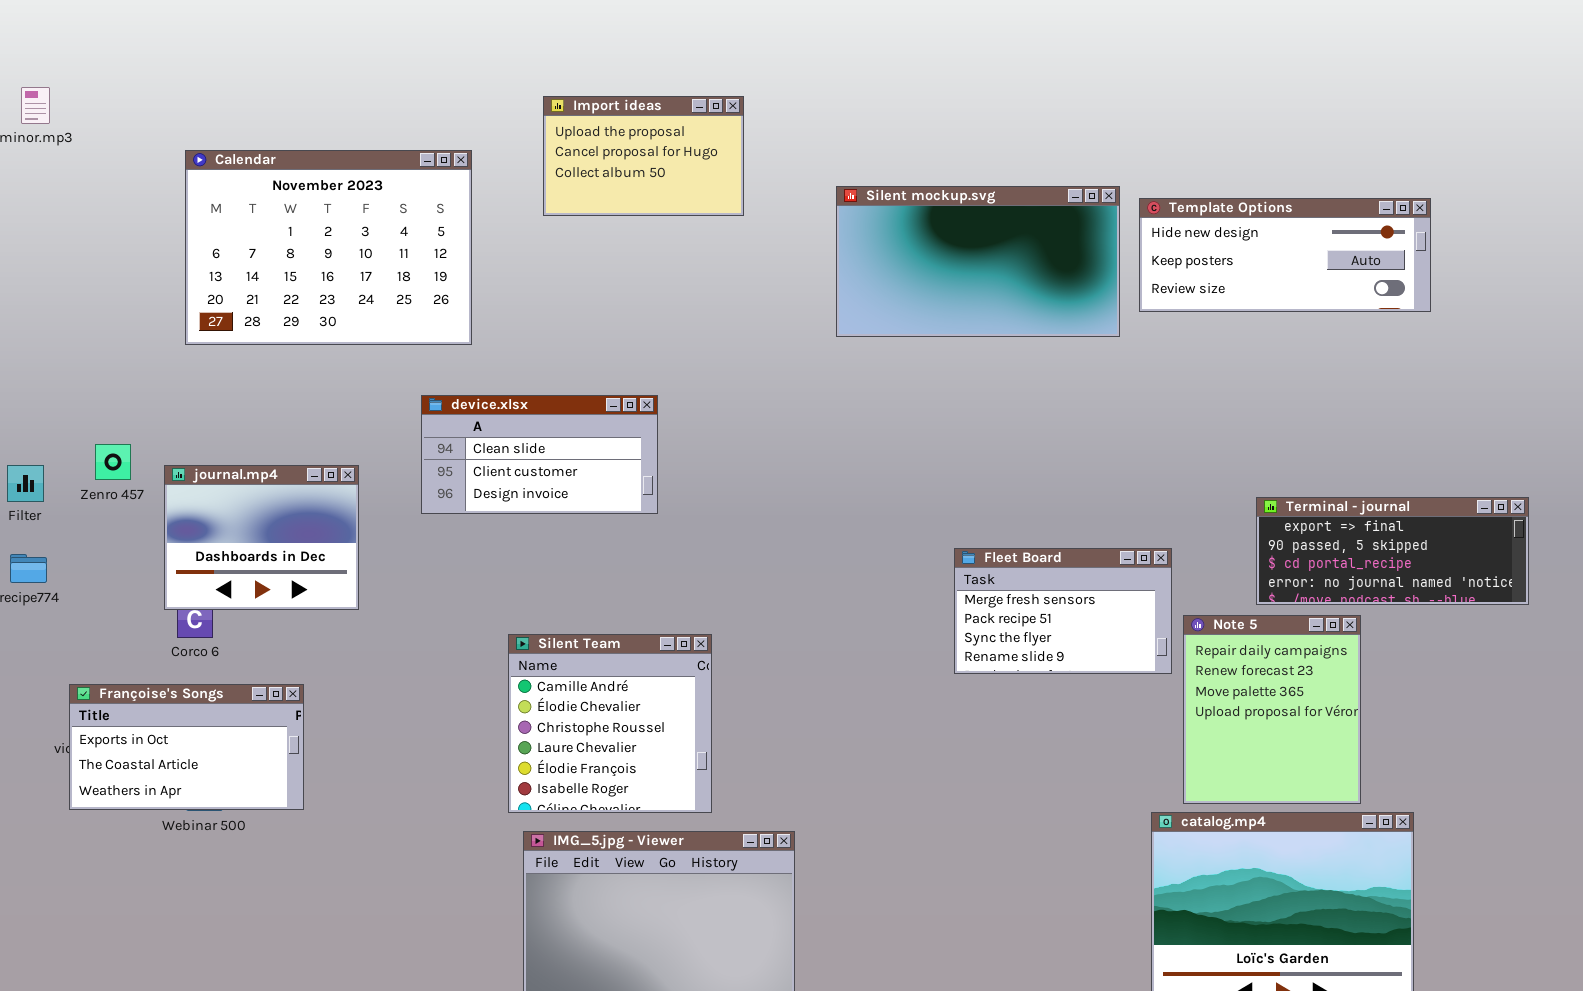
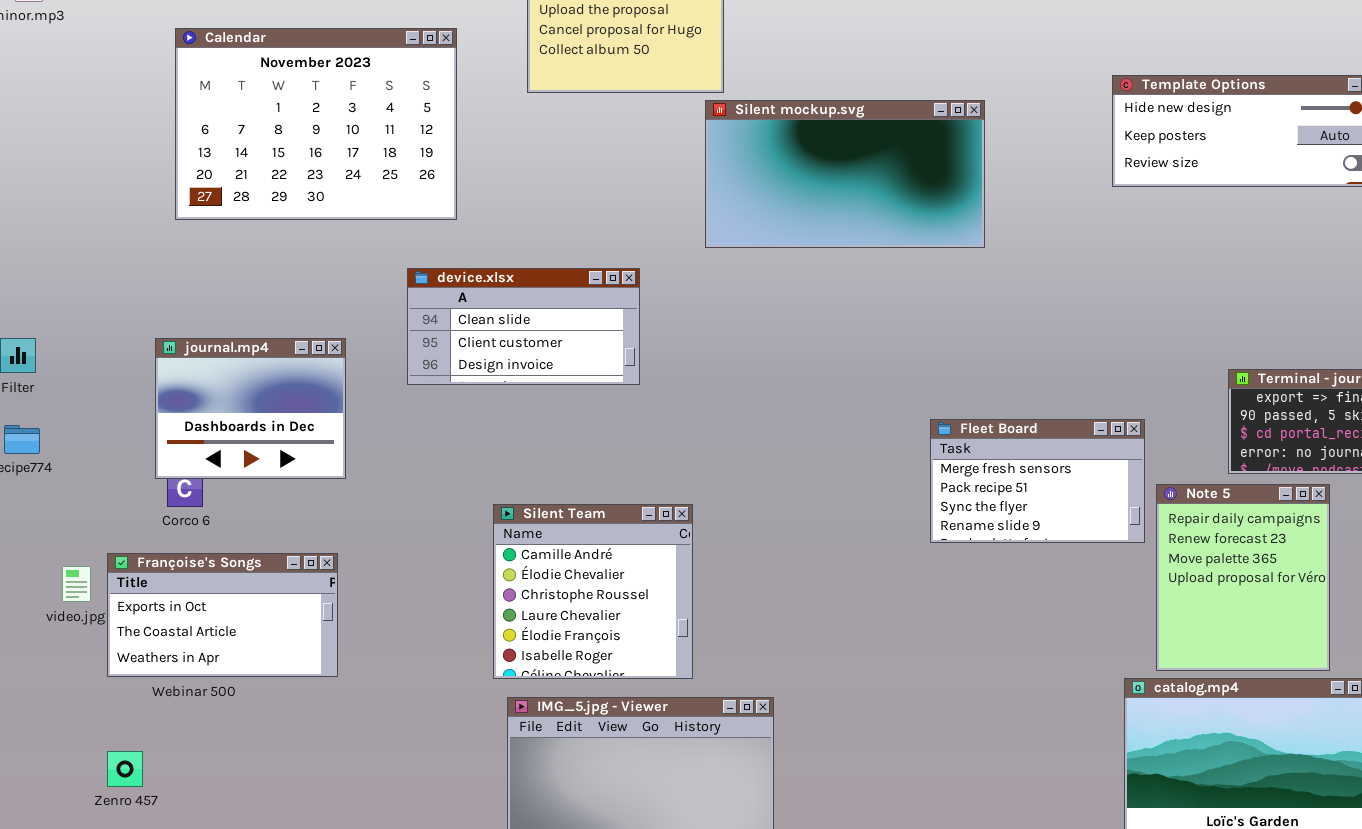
Silent mockup.svg: [836,186,1120,337] -> [705,100,985,248], moved
Zenro 457: [95,444,131,480] -> [107,751,143,787], moved
Françoise's Songs: [69,684,304,810] -> [107,553,338,677], moved

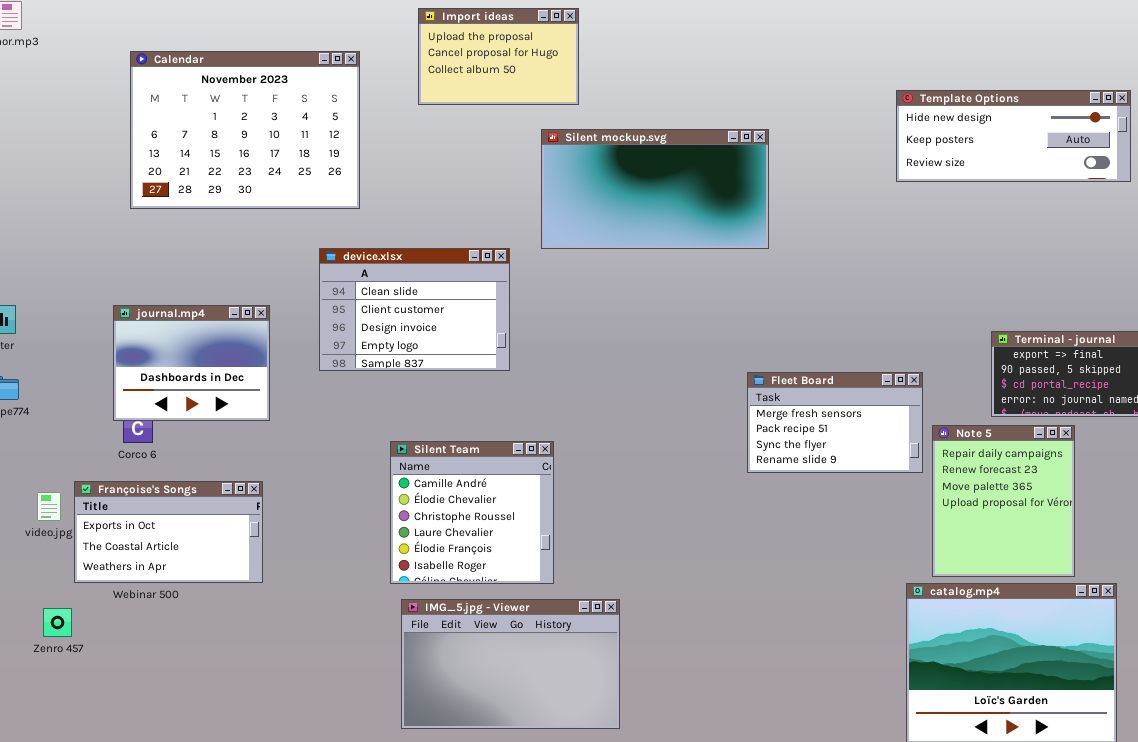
Silent mockup.svg: [705,100,985,248] -> [541,129,769,249], moved
device.xlsx: [407,268,640,385] -> [319,248,510,371], resized
Zenro 457: [107,751,143,787] -> [43,608,72,637], moved

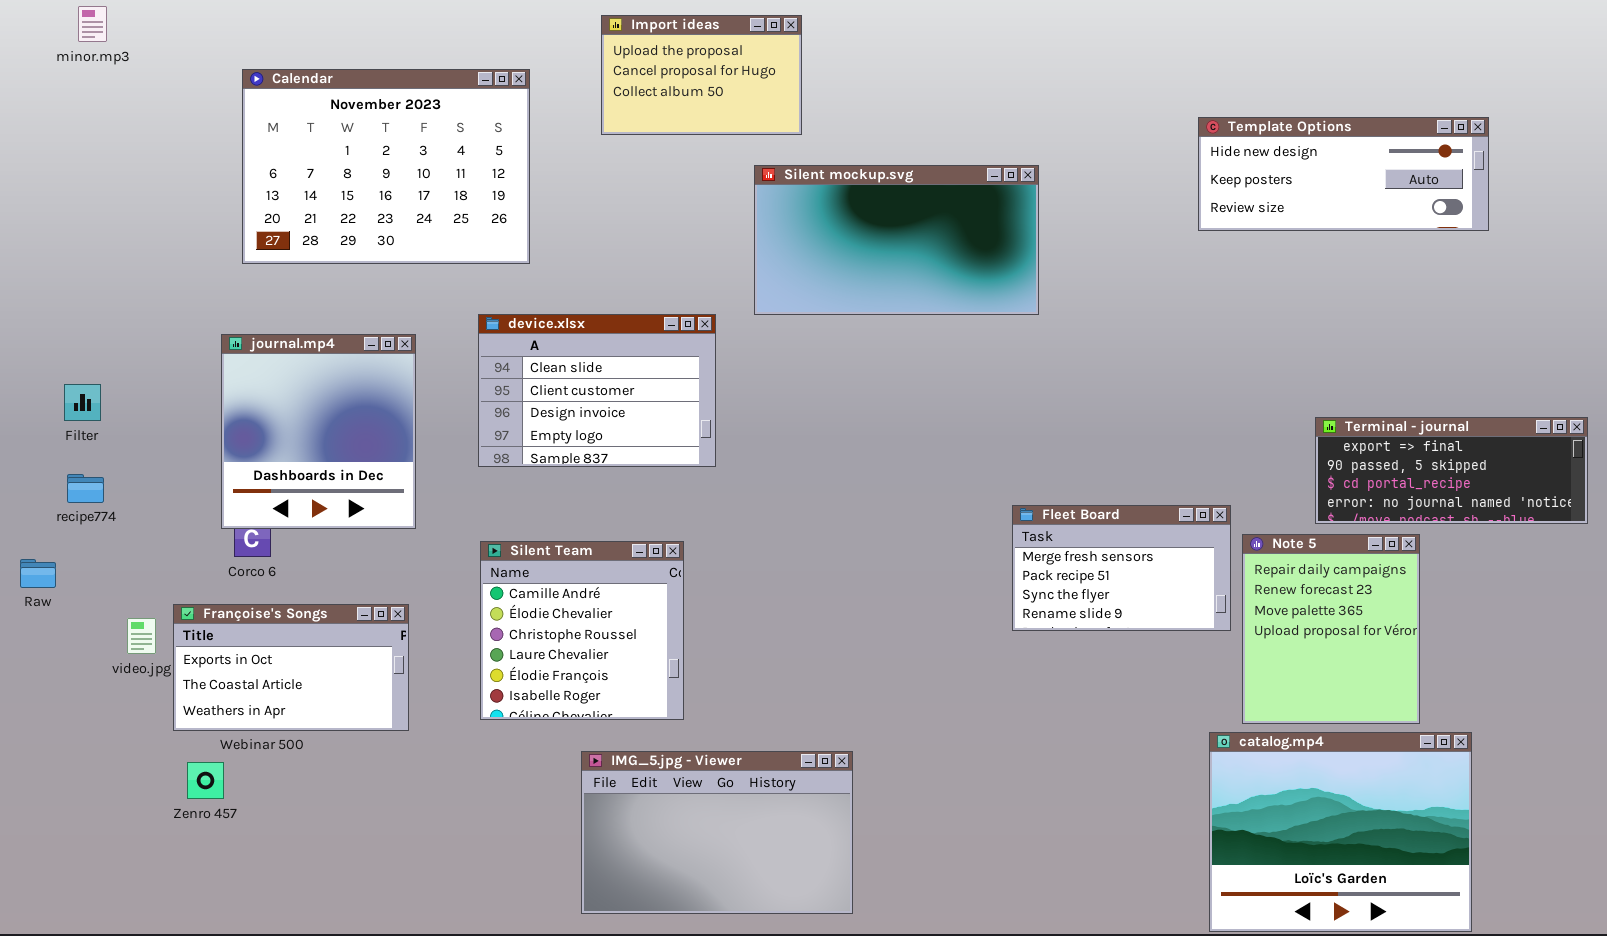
journal.mp4: [113,305,270,421] -> [221,334,416,529], resized
Fleet Board: [747,372,923,473] -> [1012,505,1231,631], moved
Silent Team: [390,441,554,584] -> [480,541,684,720], moved
Zenro 457: [43,608,72,637] -> [187,762,224,799], moved

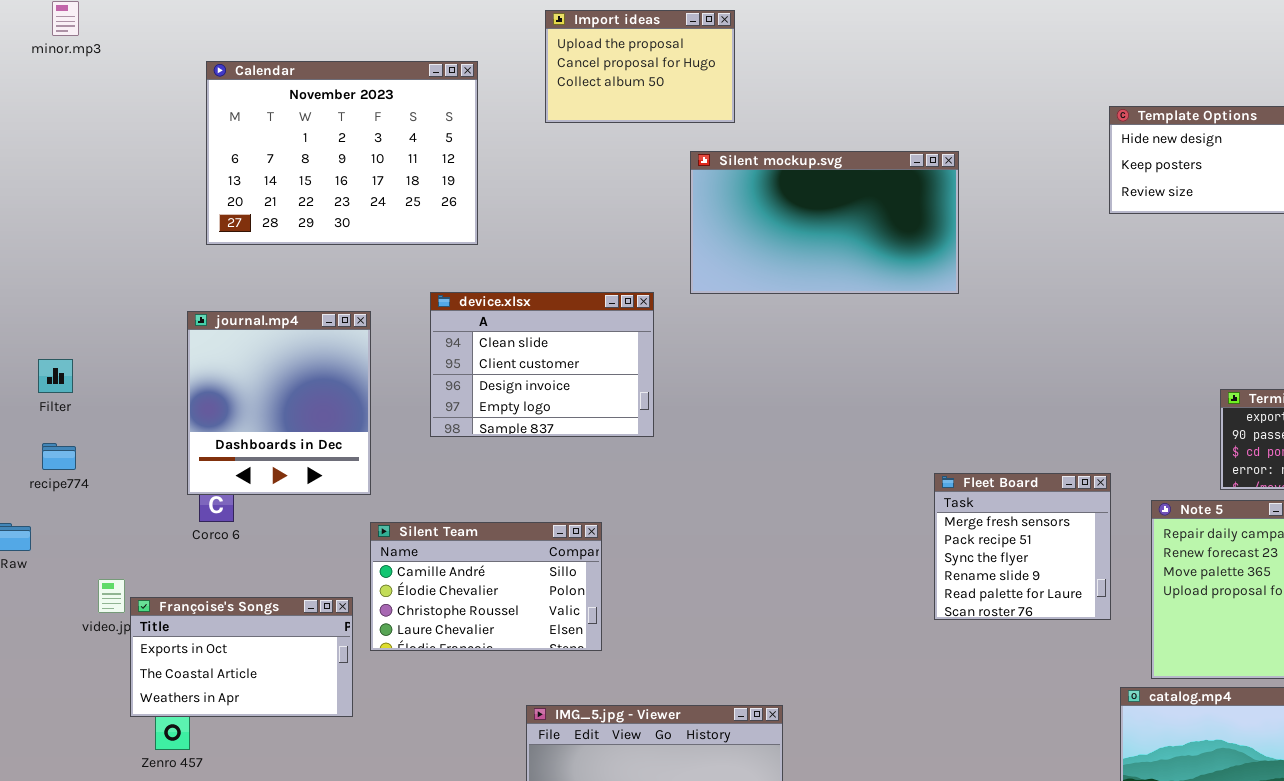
Fleet Board: [1012,505,1231,631] -> [934,473,1111,620], resized
Silent Team: [480,541,684,720] -> [370,522,602,651], moved, resized
Françoise's Songs: [173,604,409,731] -> [130,597,353,717], moved

